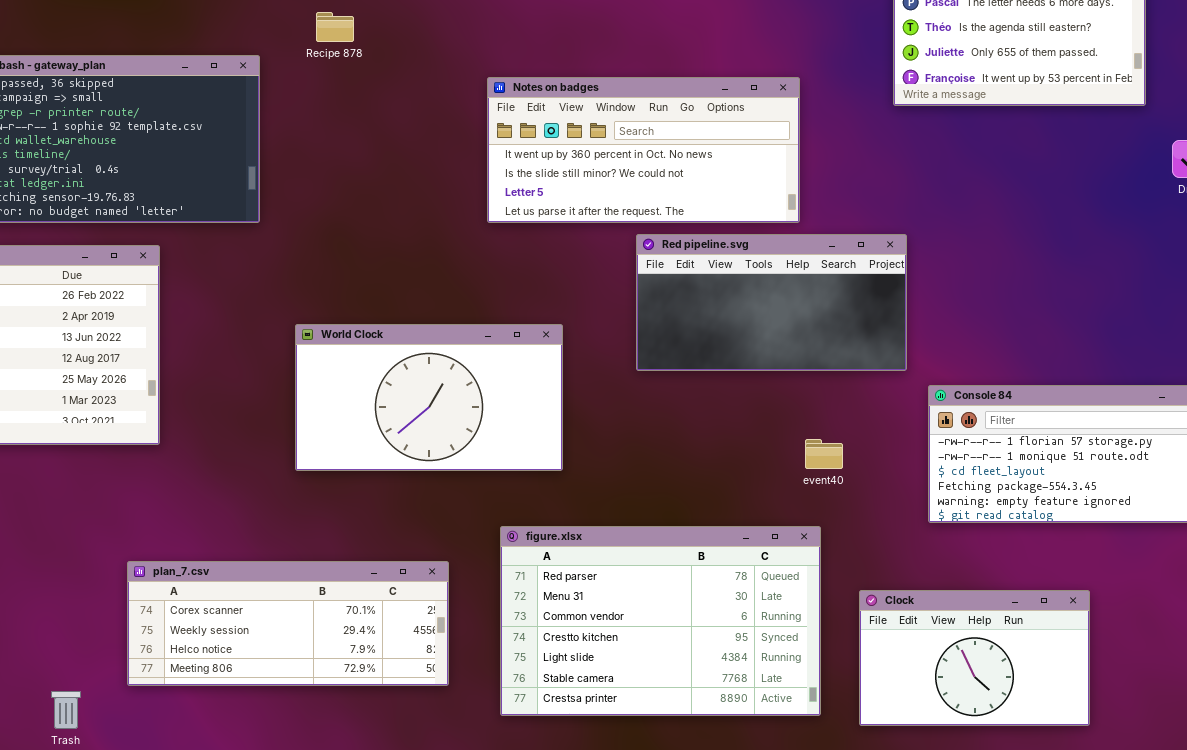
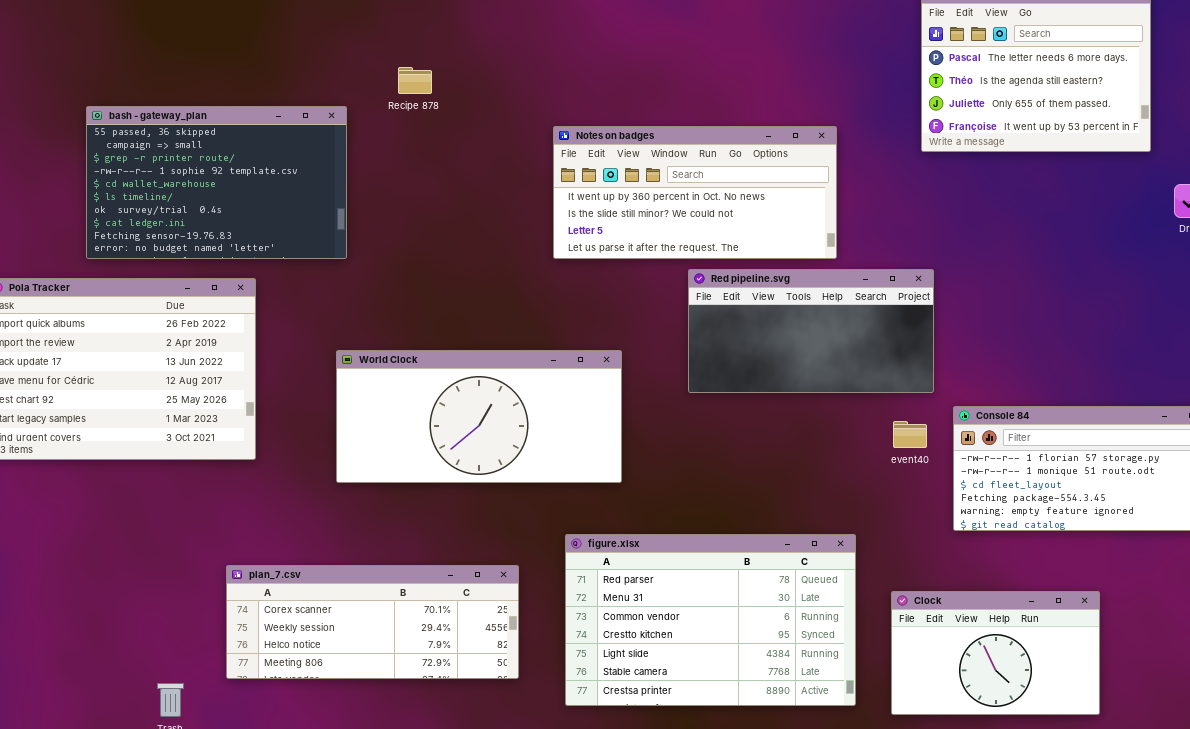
World Clock: [295,324,563,471] -> [336,350,622,483], resized
event40: [805,439,843,469] -> [893,421,927,448], moved

